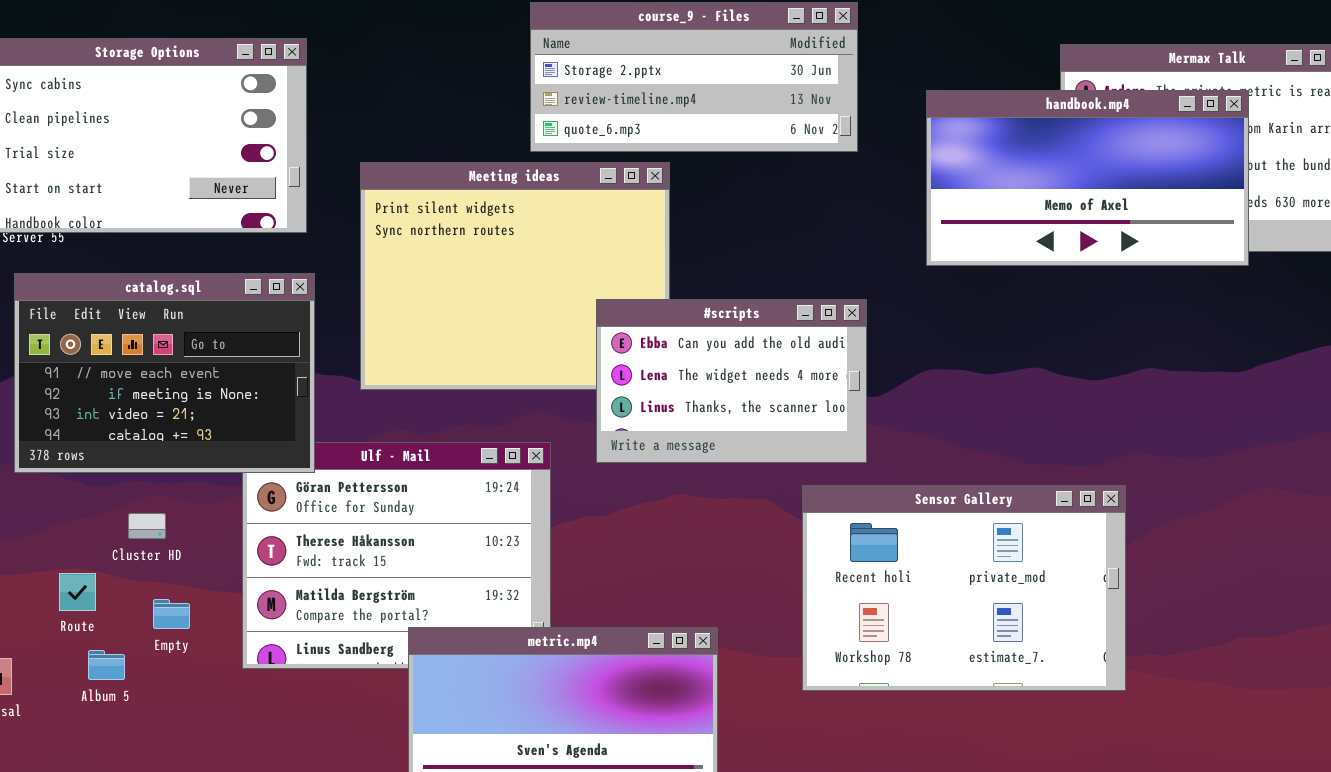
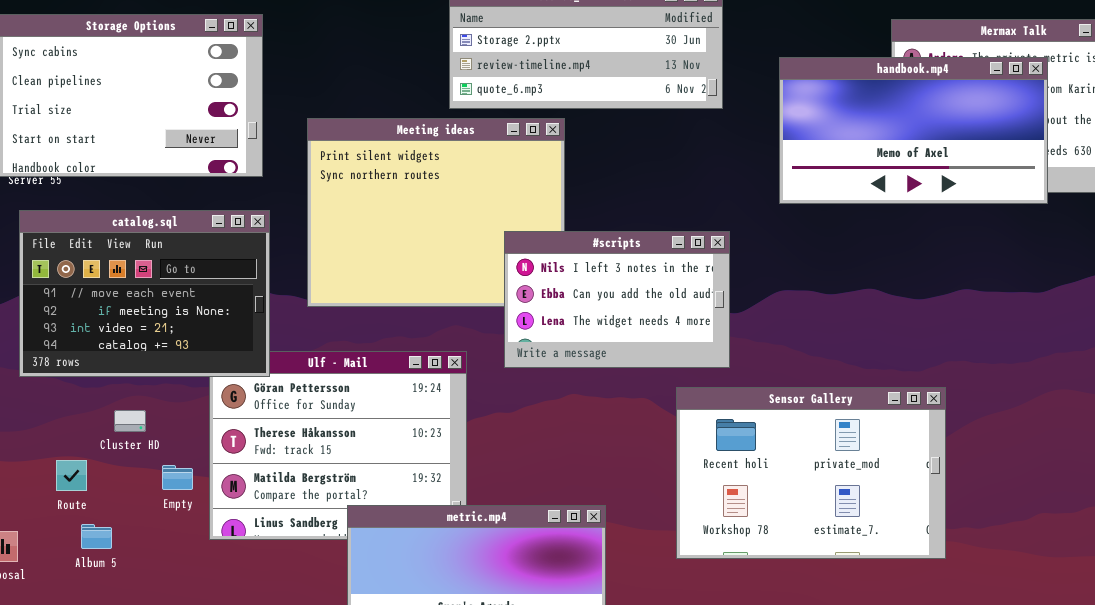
#scripts: [596,299,867,463] -> [504,231,730,368], scrolled up 1 row
Empty: [153,599,190,629] -> [162,465,193,490], moved

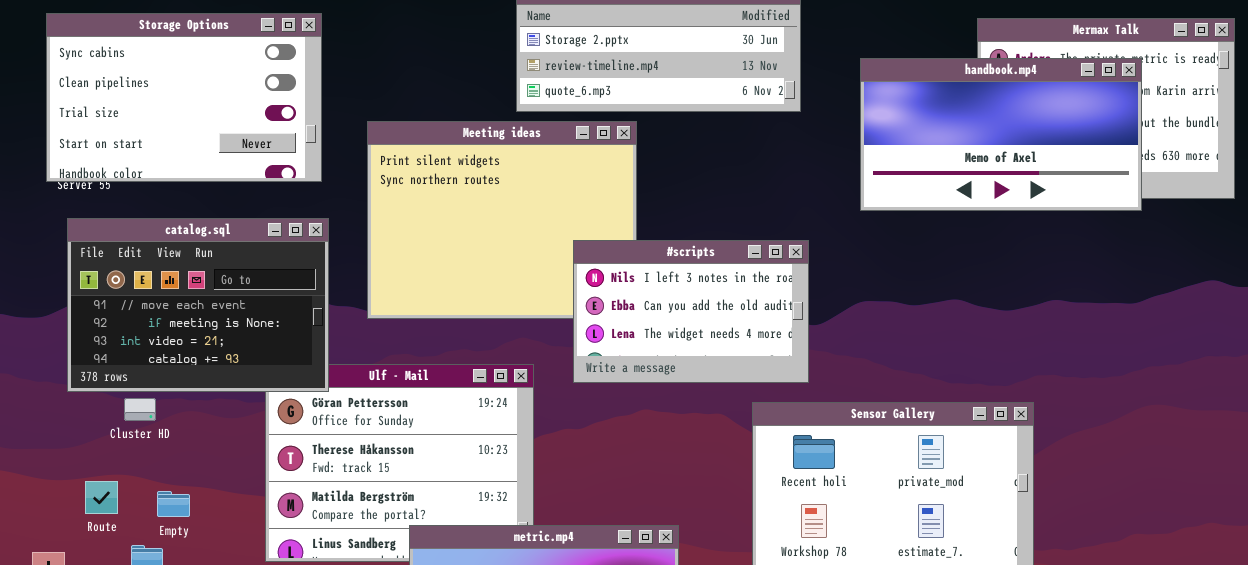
Cluster HD: [114,410,146,432] -> [124,398,156,421], moved
Route: [56,460,87,491] -> [85,481,118,514], moved
Empty: [162,465,193,490] -> [157,491,190,517], moved

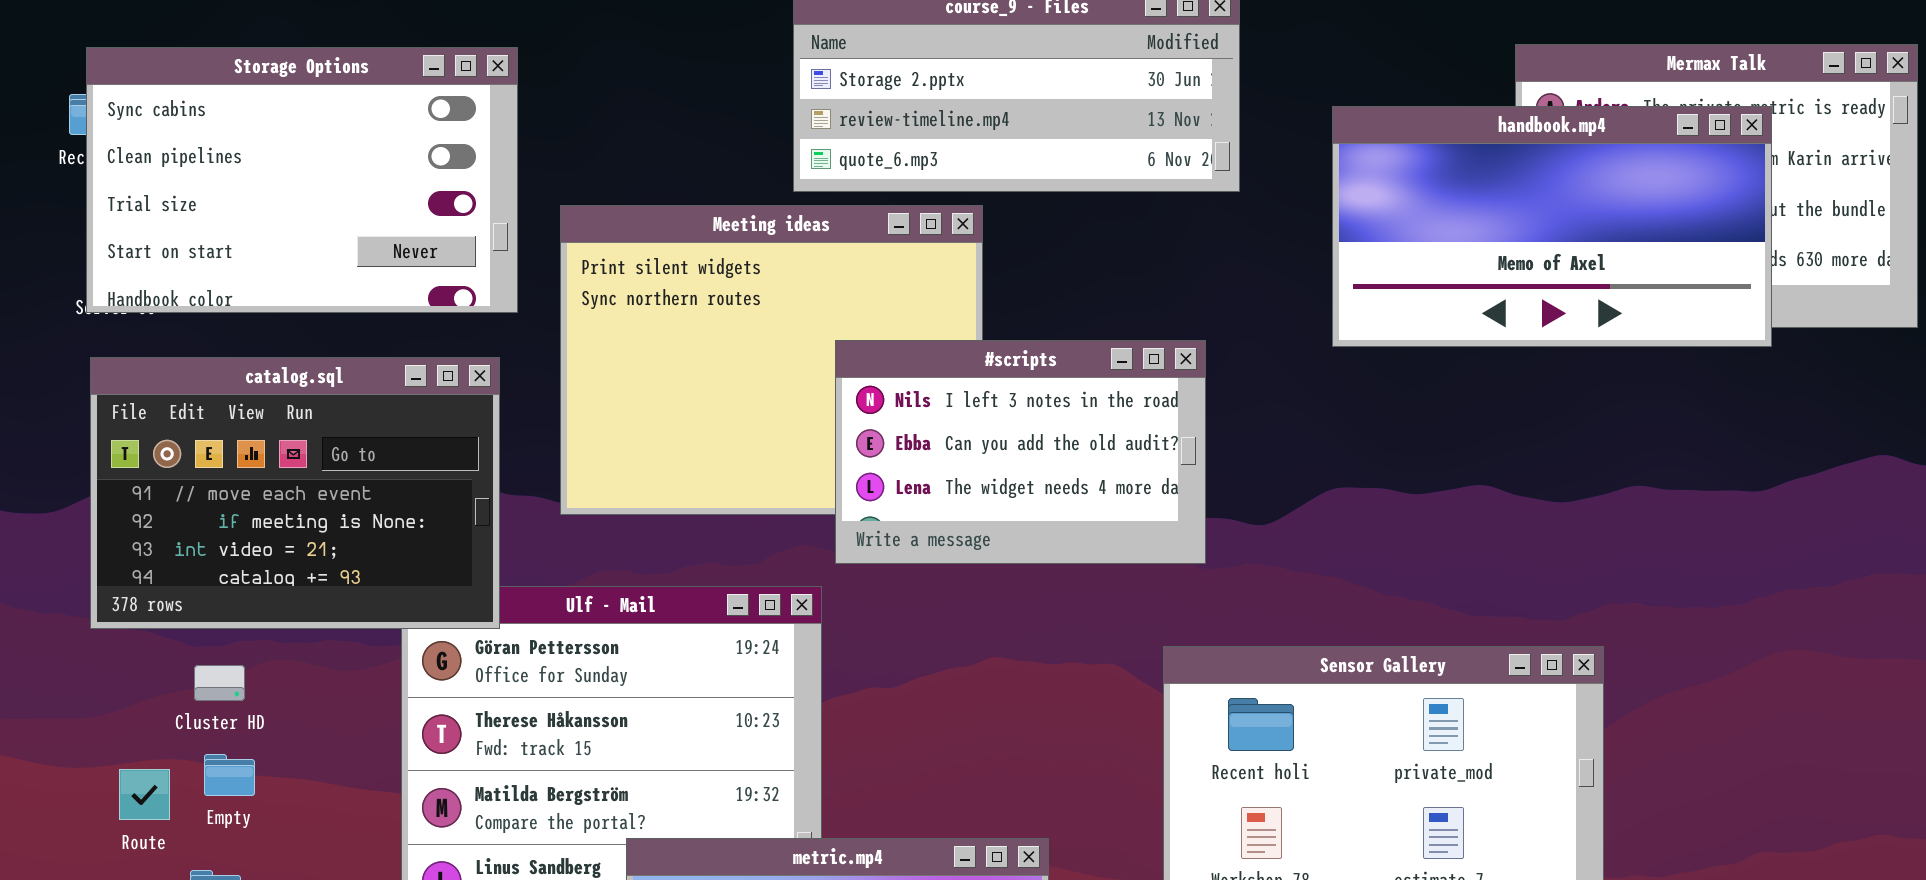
Storage Options: [46,13,322,182] -> [86,47,518,313], moved
#scripts: [573,240,809,383] -> [835,340,1206,564], moved
Cluster HD: [124,398,156,421] -> [194,665,245,701], moved
Empty: [157,491,190,517] -> [204,754,255,796], moved

